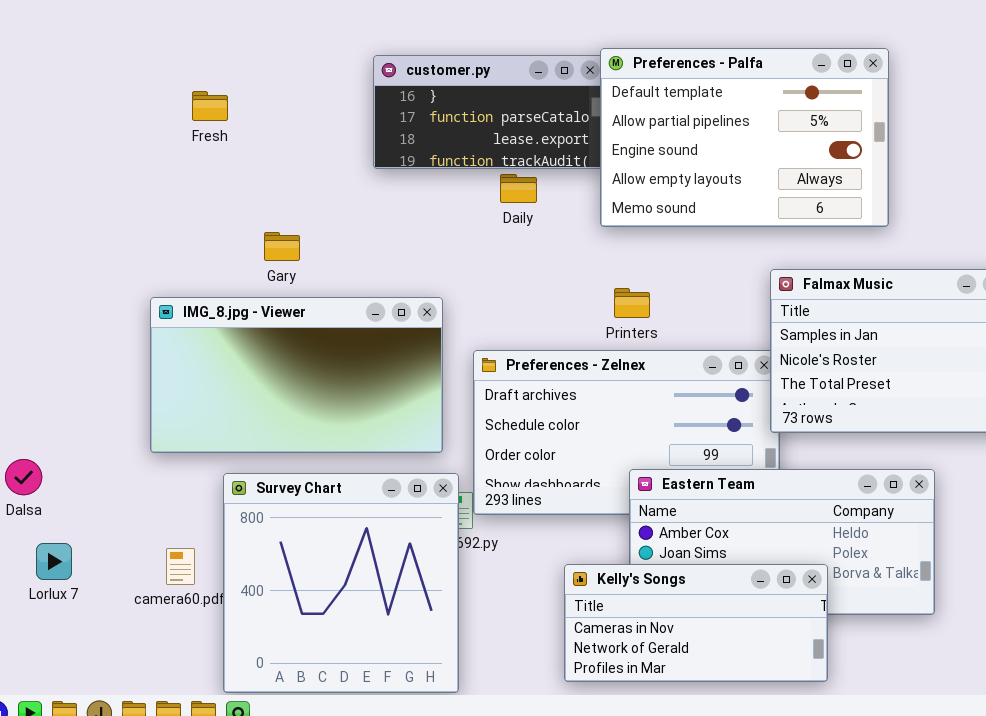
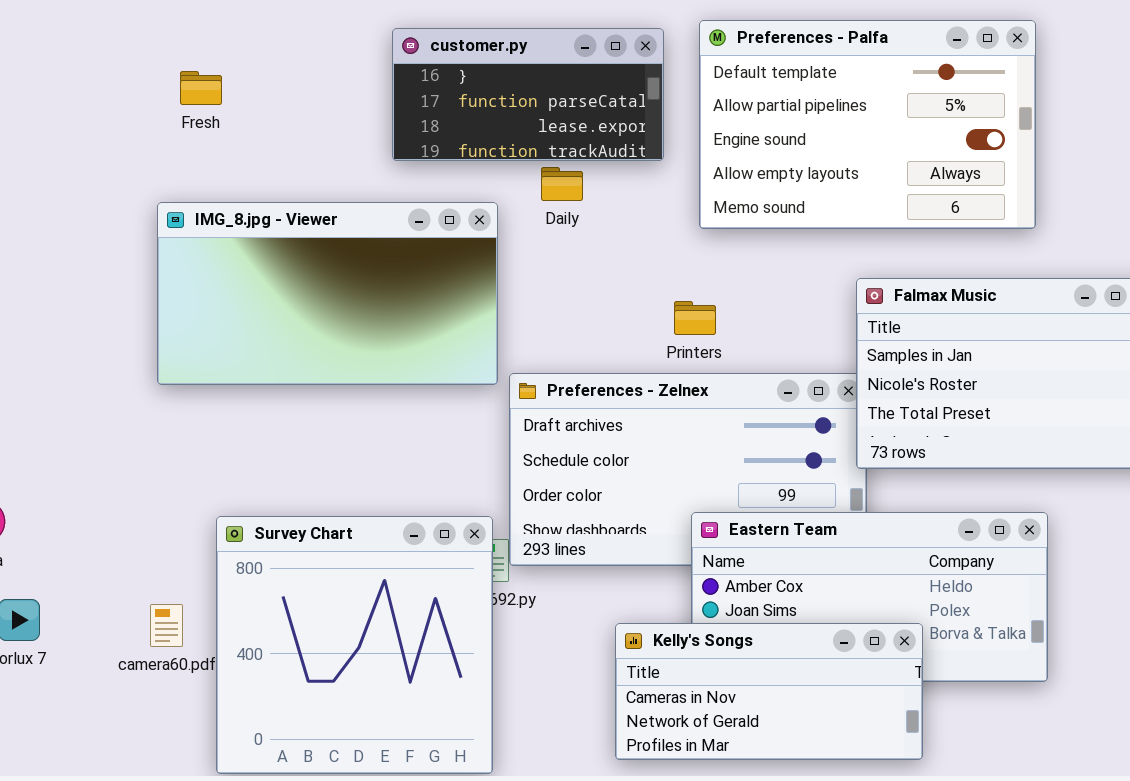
Preferences - Palfa: [600,48,889,227] -> [699,20,1036,229], moved
IMG_8.jpg - Viewer: [150,297,443,453] -> [157,202,498,385], moved

